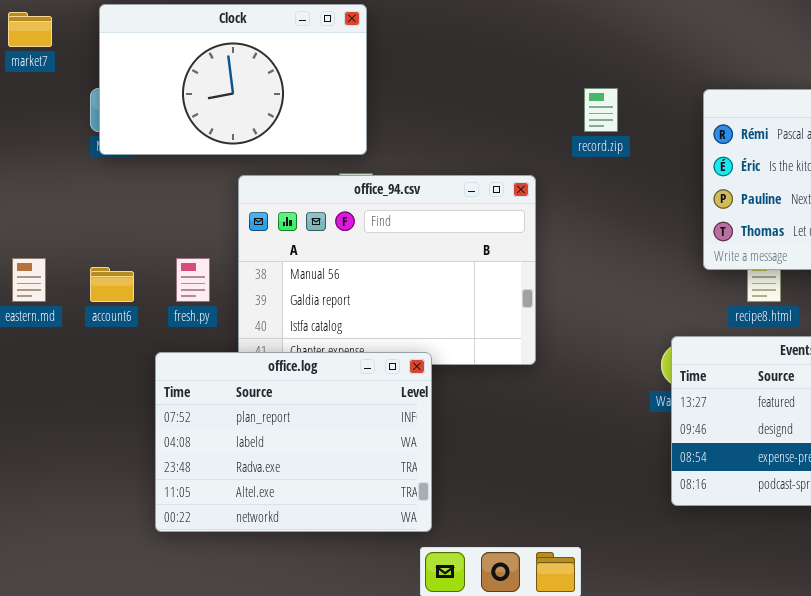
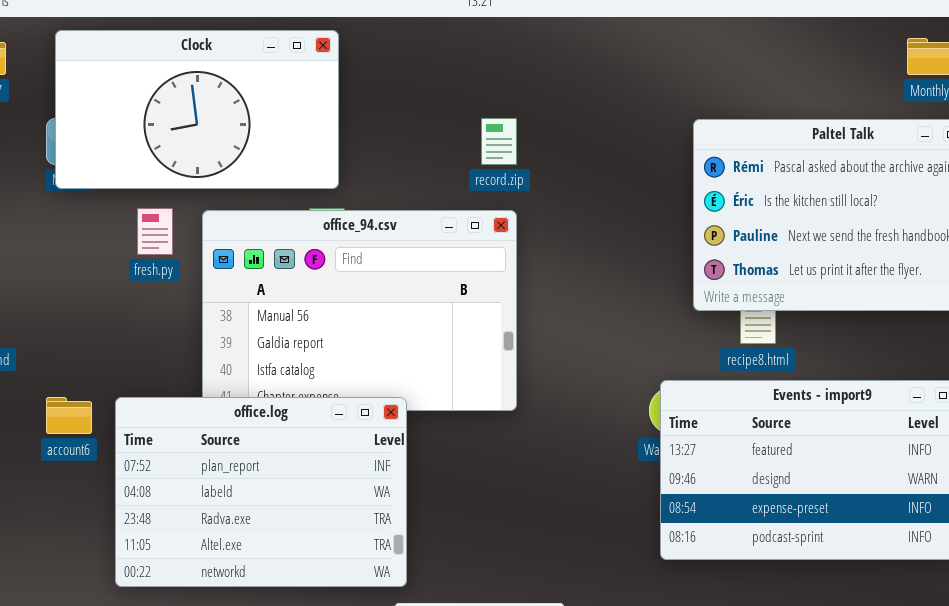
record.zip: [584,88,618,132] -> [481,118,517,165], moved
fresh.py: [176,258,210,302] -> [137,208,173,255], moved
account6: [90,267,134,302] -> [46,397,92,434], moved

